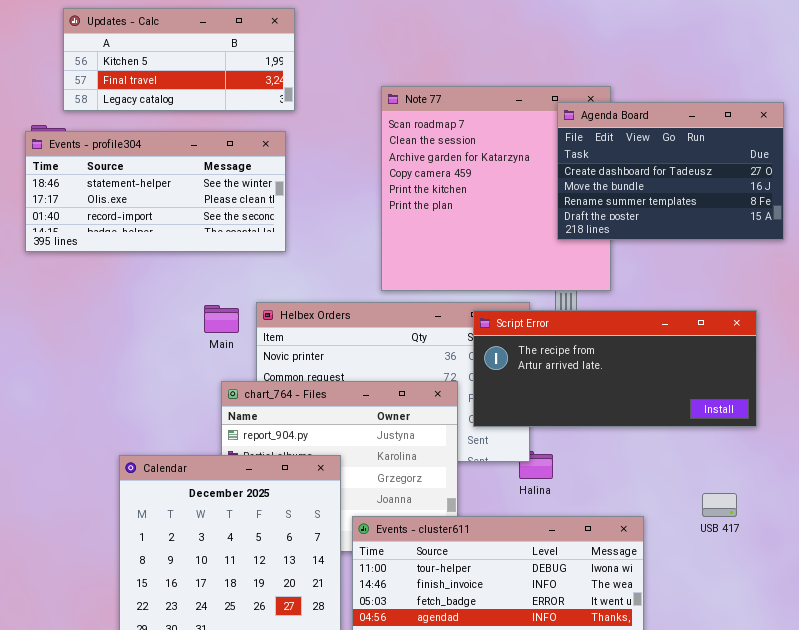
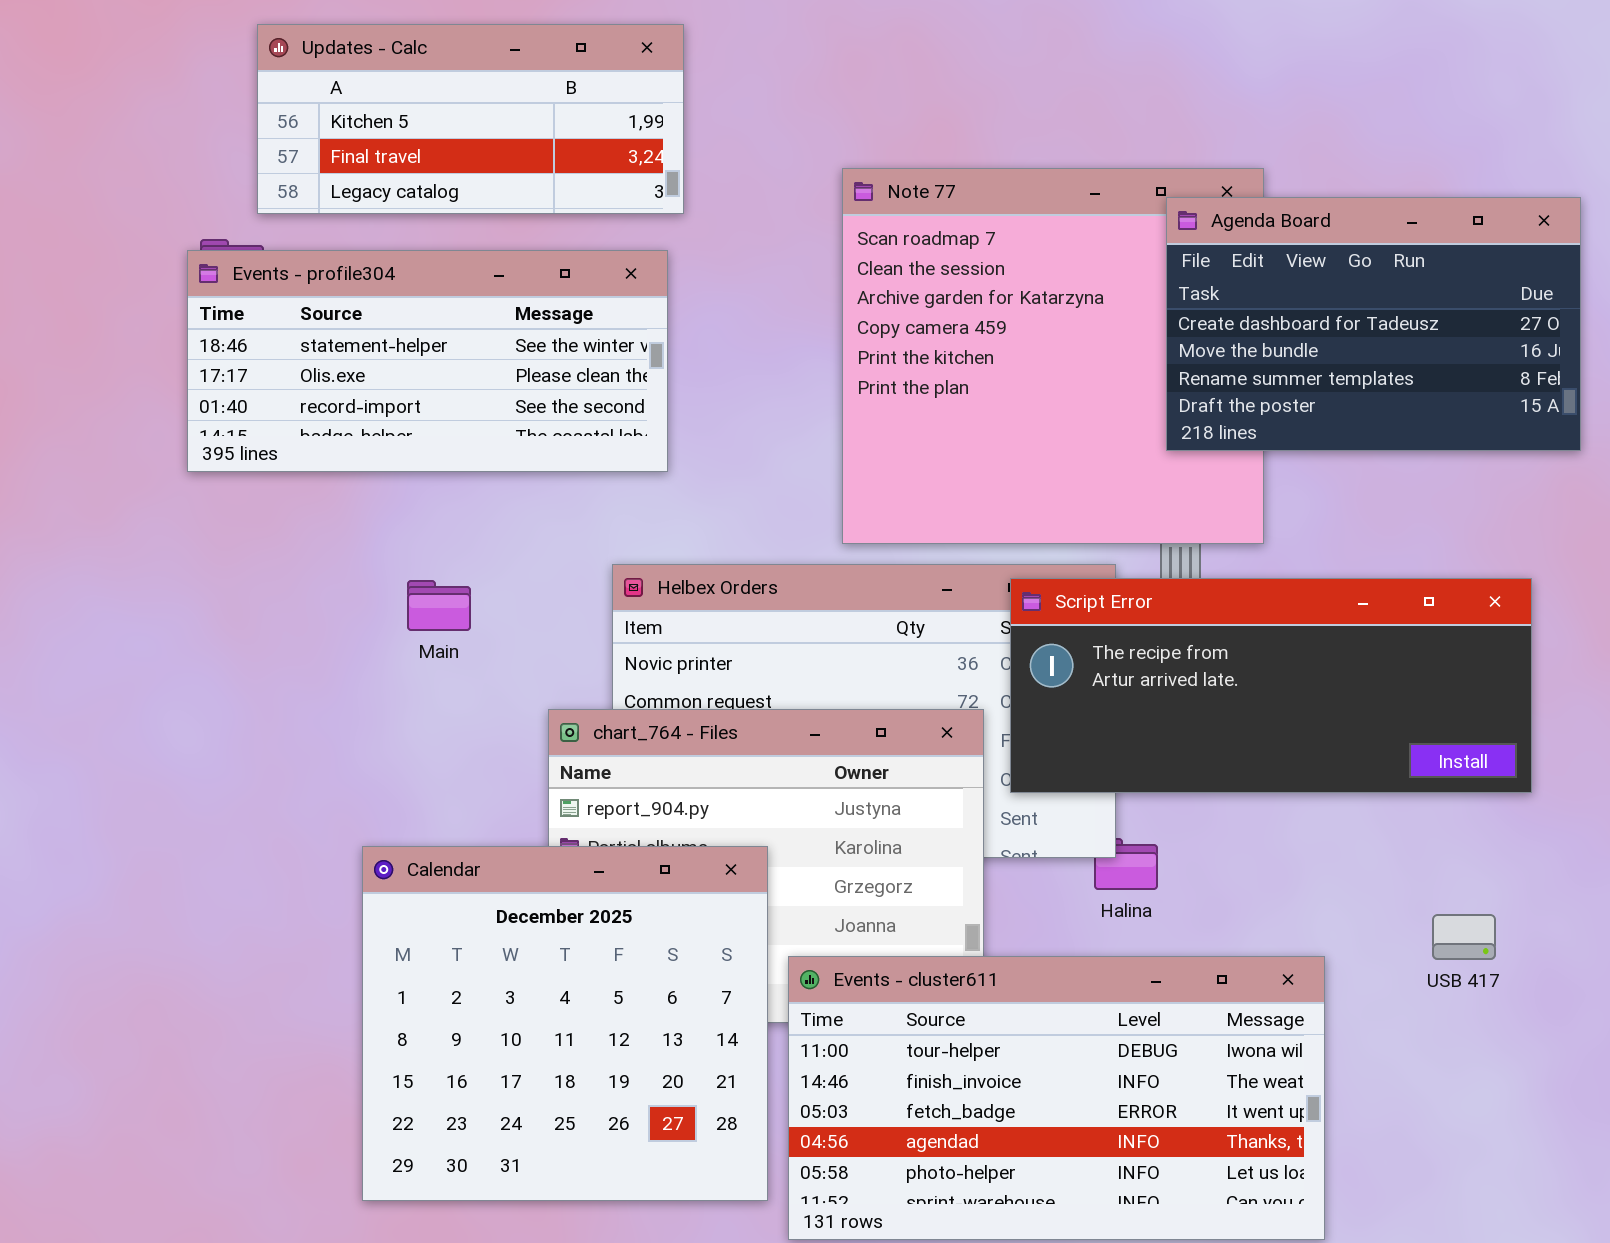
Main: [204,305,239,333] -> [407,580,471,631], moved

